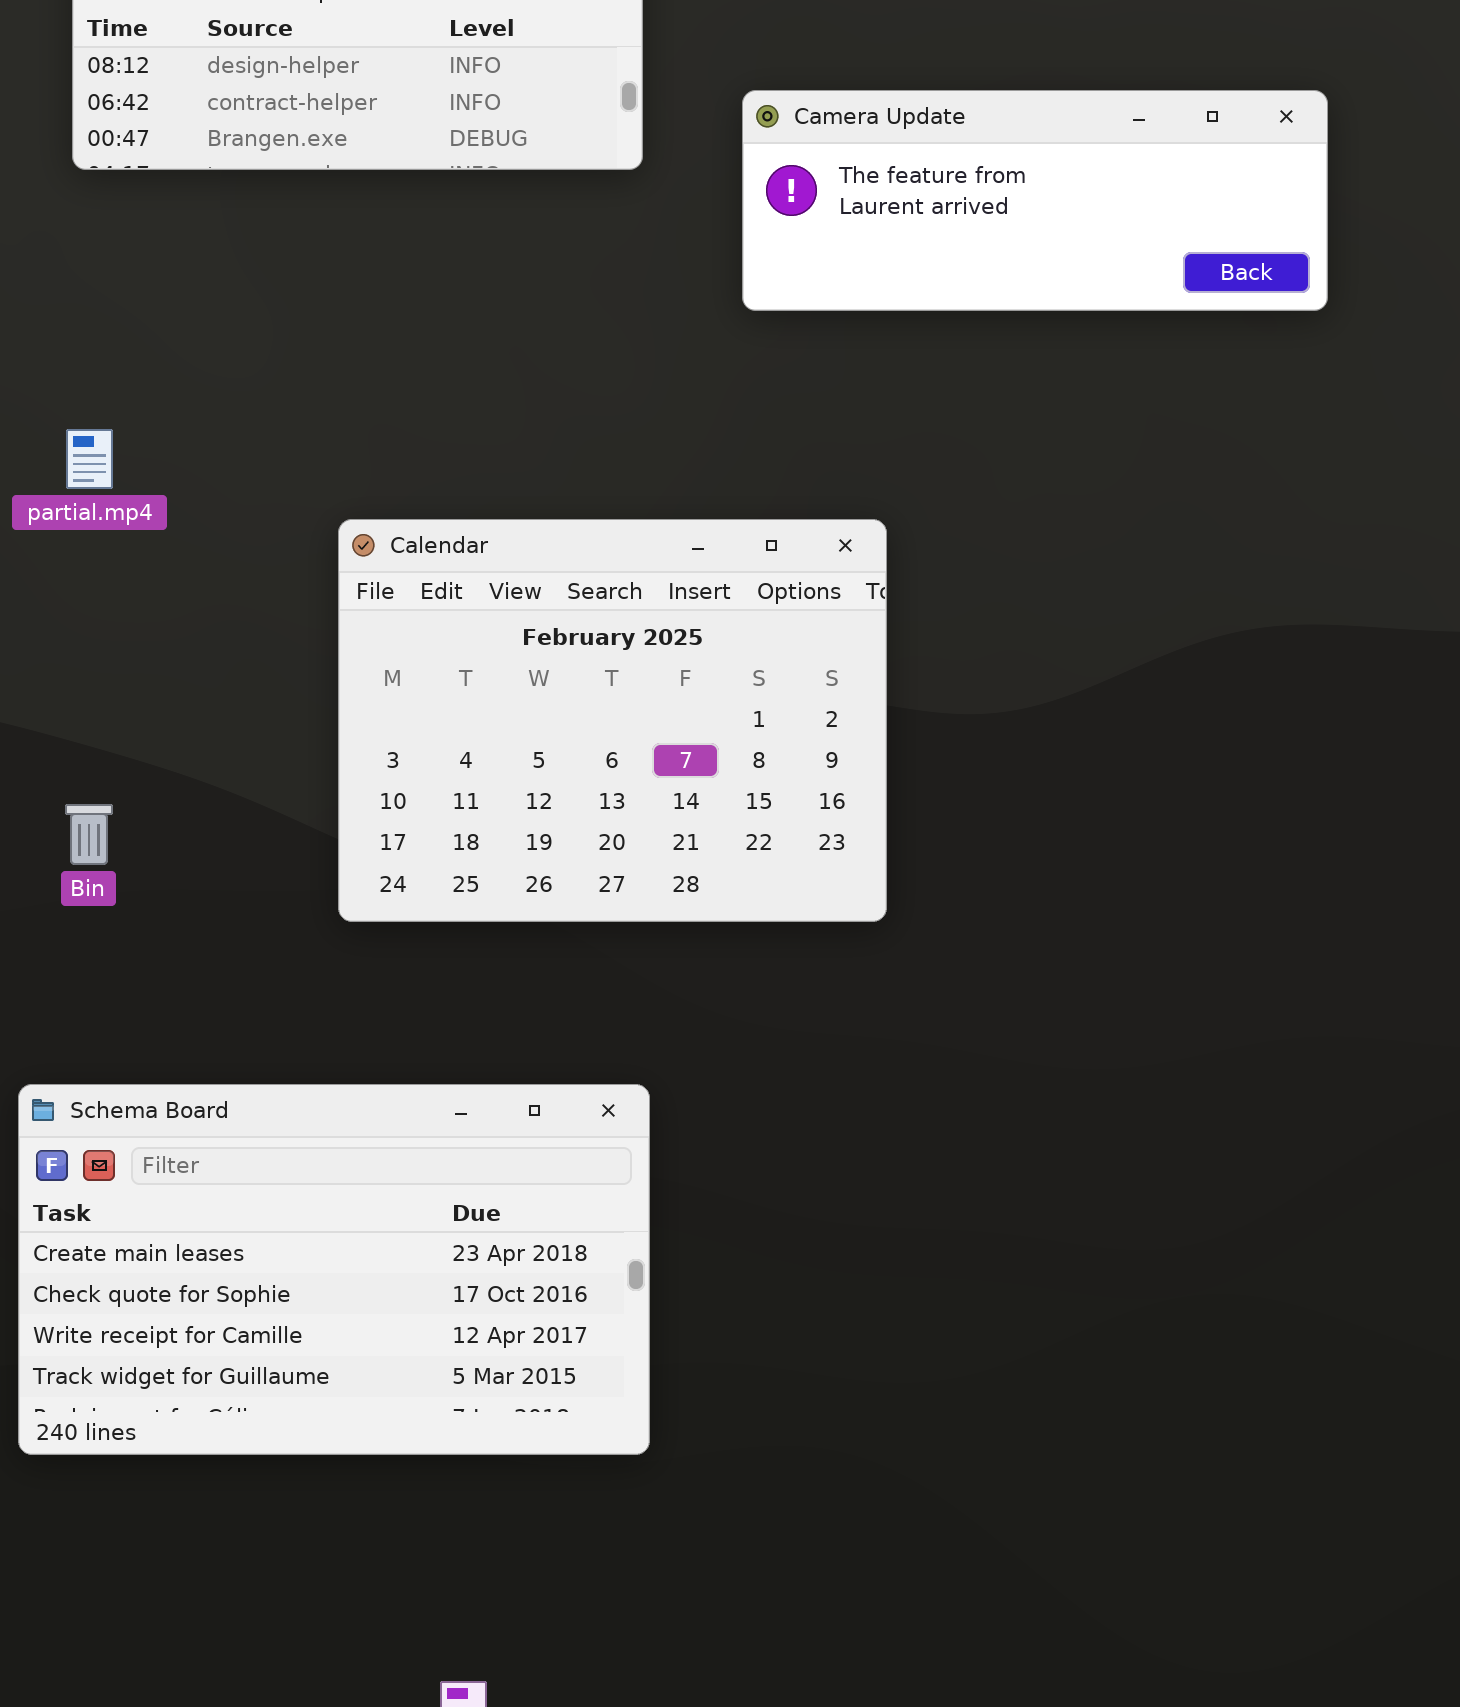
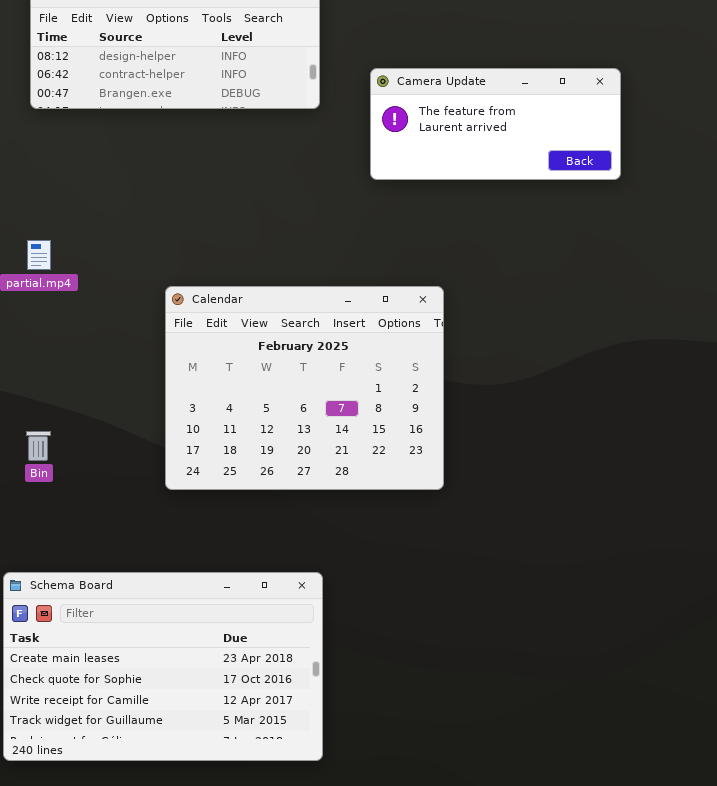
Camera Update: [742,90,1328,311] -> [370,68,621,180], resized

